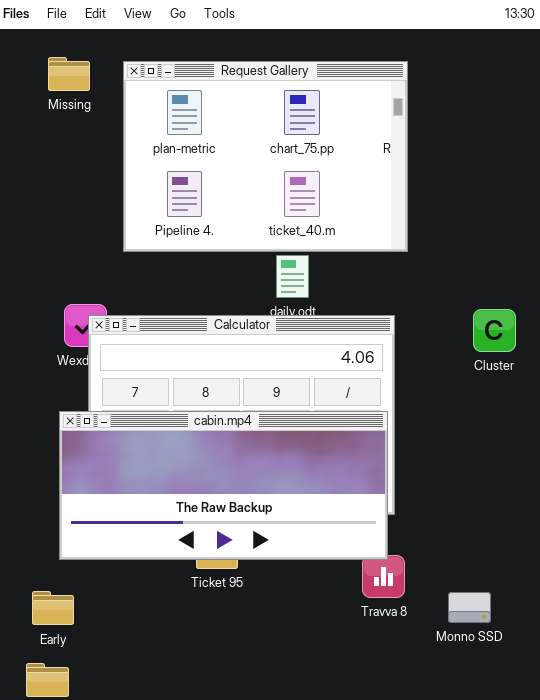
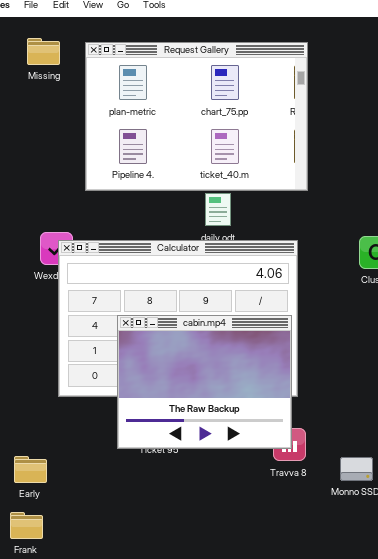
cabin.mp4: [59,411,388,560] -> [117,315,292,449], resized

